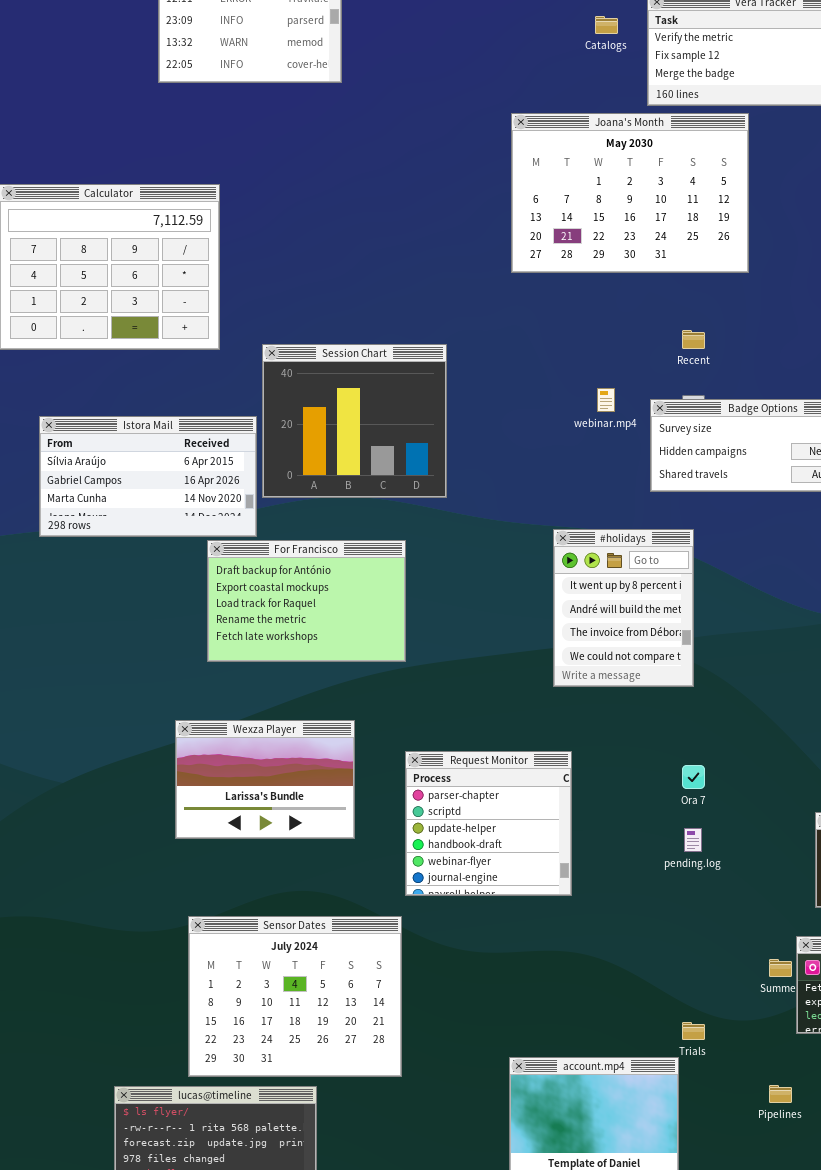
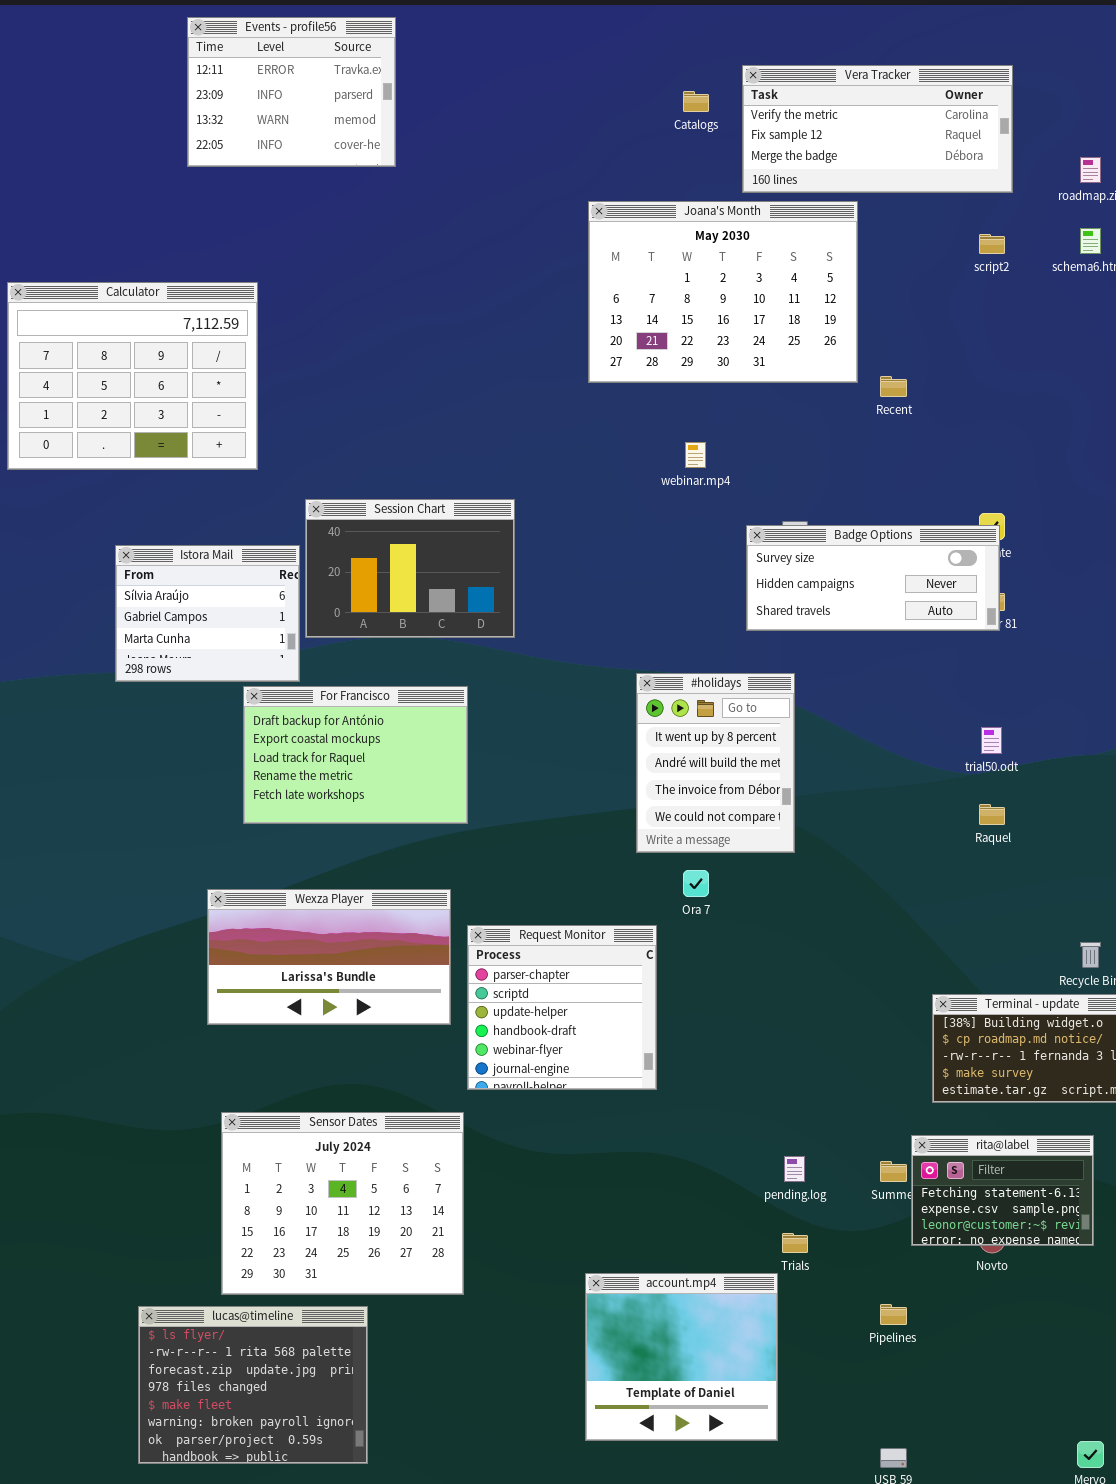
Recent: [682,330,705,349] -> [880,376,907,397], moved
Session Chart: [262,344,447,498] -> [305,499,515,638], resized
webinar.mp4: [597,388,615,412] -> [685,442,706,468], moved
Istora Mail: [39,416,257,537] -> [115,545,300,682], resized
Wexza Player: [175,720,355,839] -> [207,889,451,1025], resized
Ora 7: [682,765,705,789] -> [683,870,709,897], moved
pending.log: [684,828,702,852] -> [784,1156,805,1182], moved

